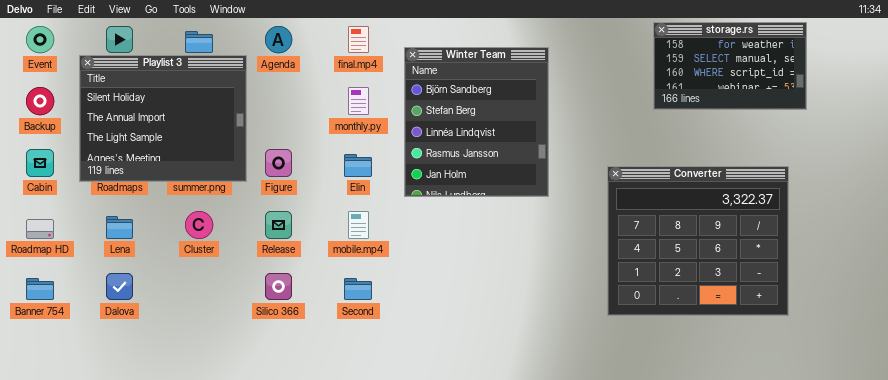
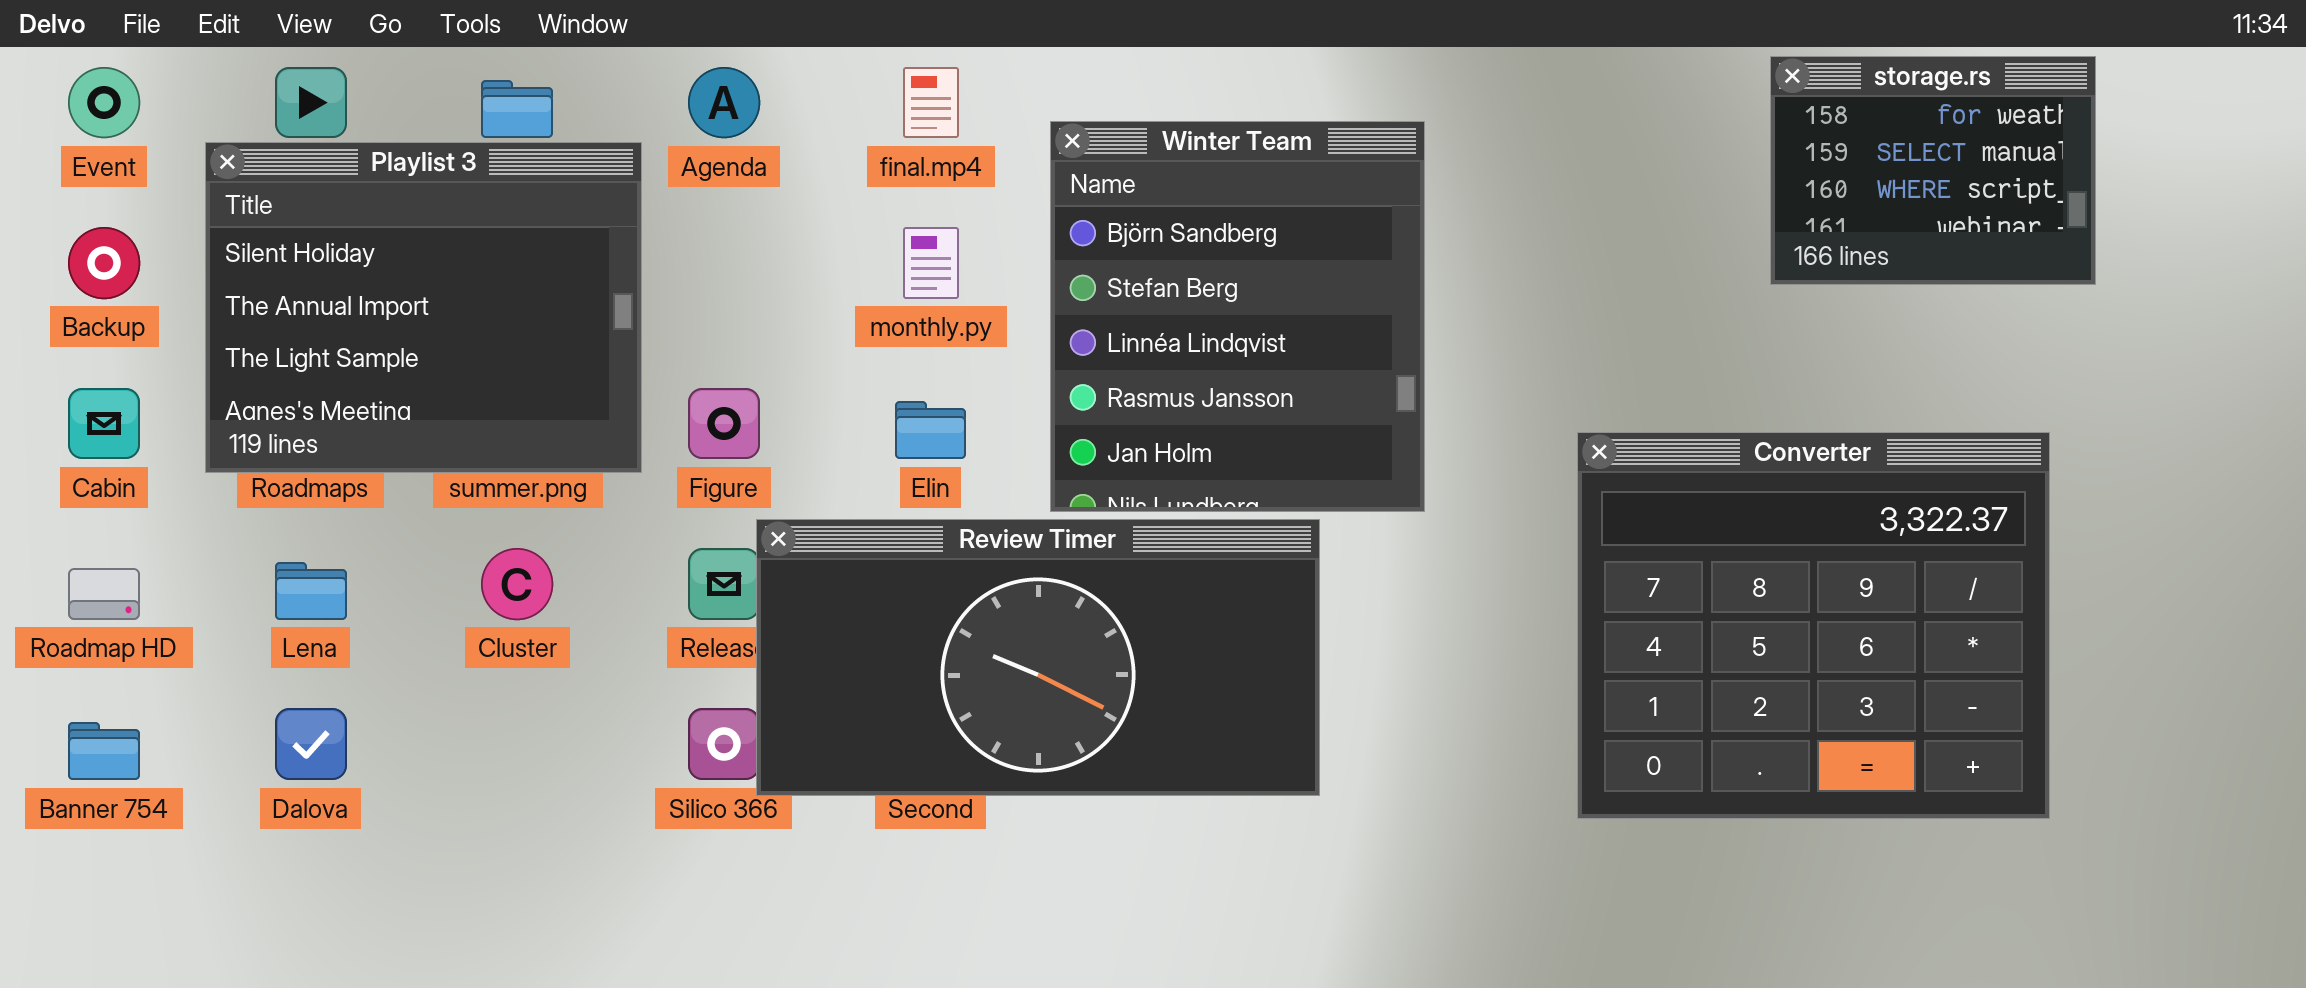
storage.rs: [653,22,807,110] -> [1770,56,2096,285], resized
Review Timer: none -> [756,519,1320,796], opened

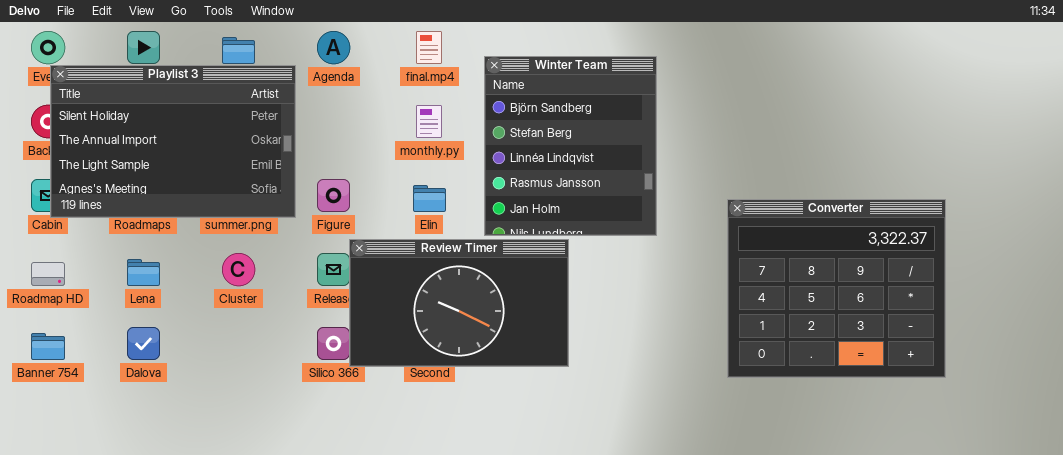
storage.rs: [1770,56,2096,285] -> none, closed
Playlist 3: [205,142,642,473] -> [50,65,296,218], resized
Review Timer: [756,519,1320,796] -> [349,239,569,367], resized

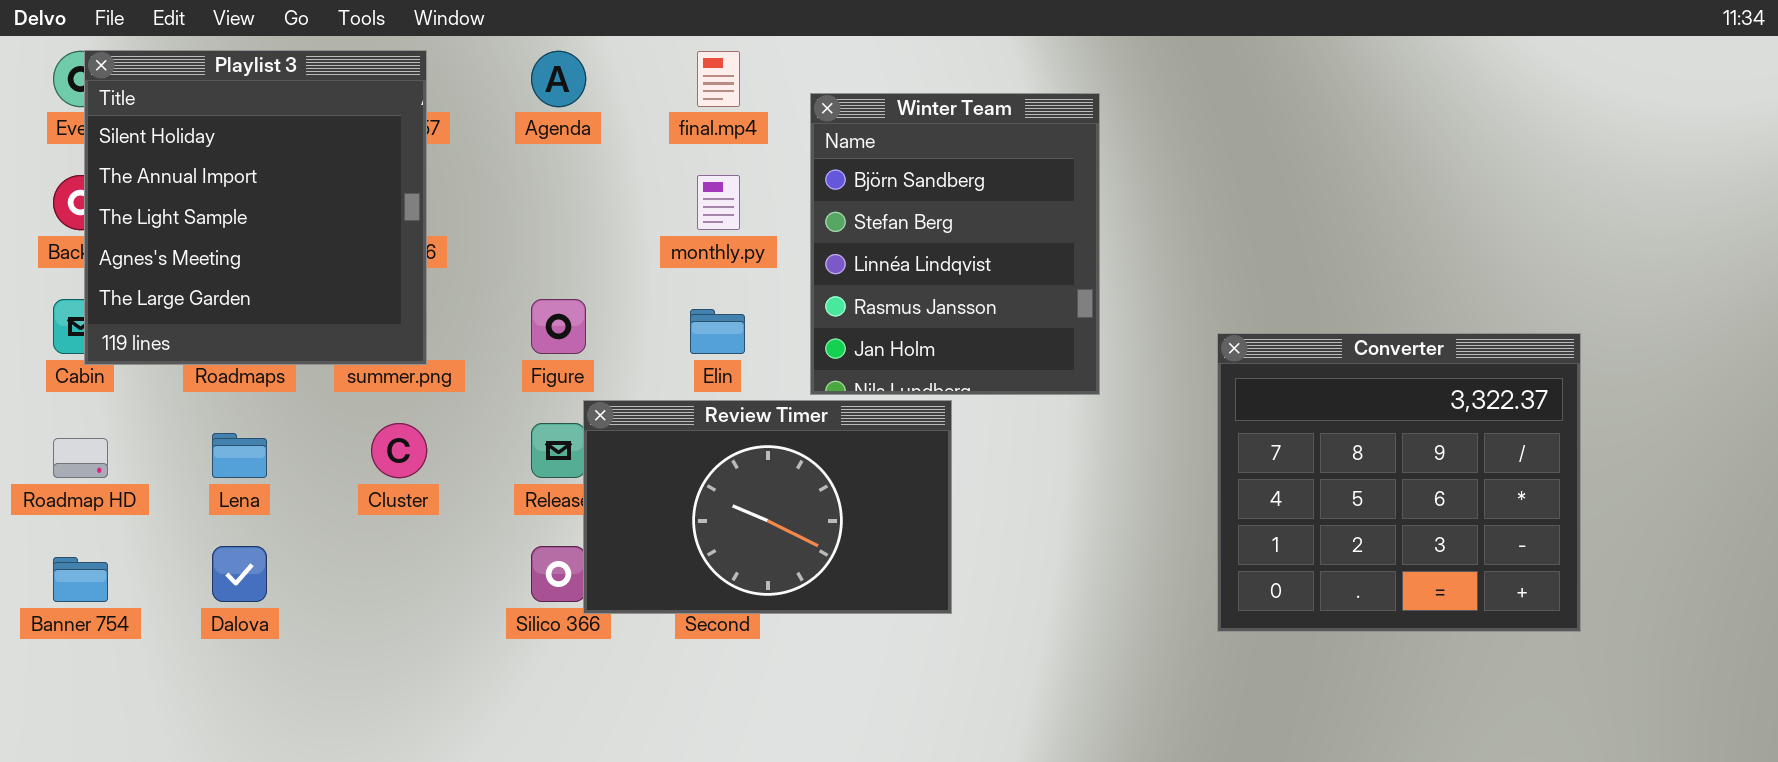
Playlist 3: [50,65,296,218] -> [84,50,427,365], resized

